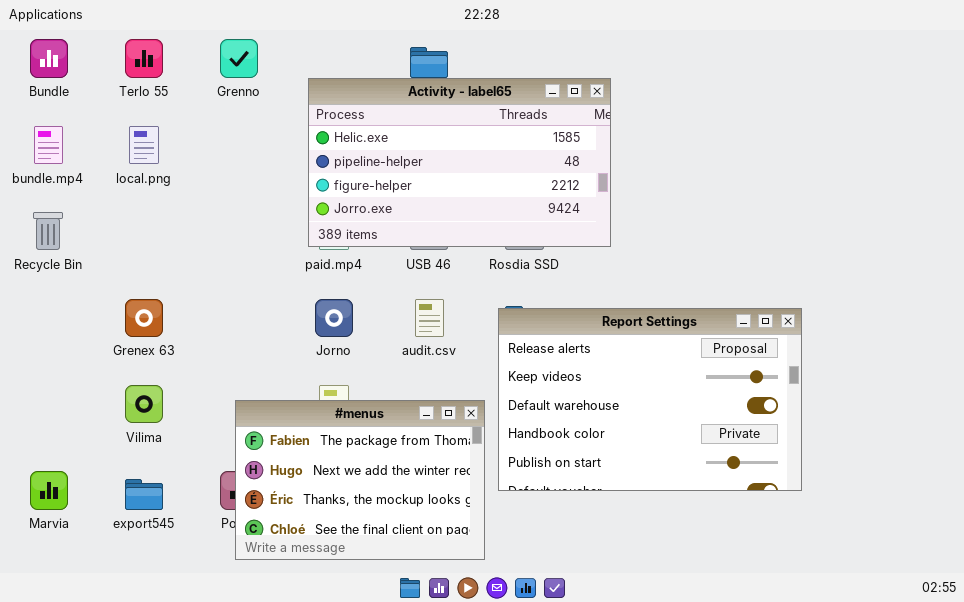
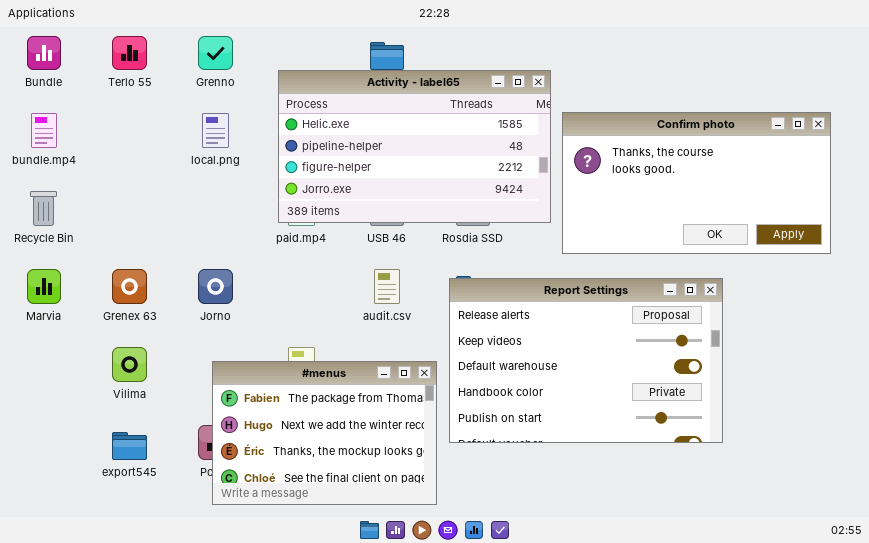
Confirm photo: none -> [562,112,831,254], opened
local.png: [129,126,159,164] -> [202,113,229,148], moved
Jorno: [315,299,353,337] -> [198,269,233,304], moved
Marvia: [30,471,68,510] -> [27,269,61,304], moved

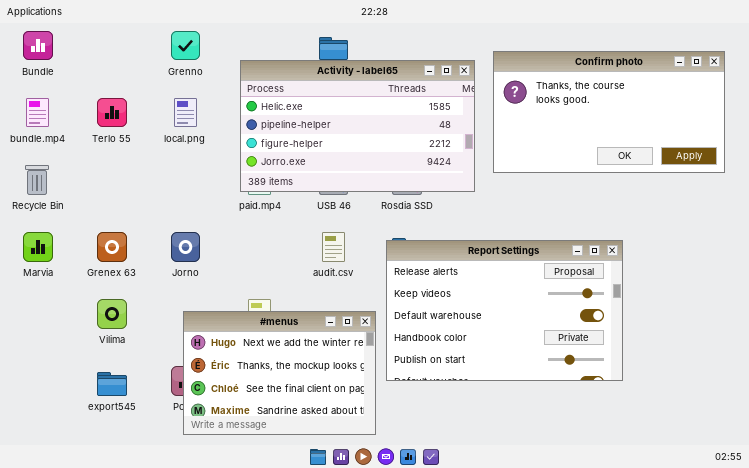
Terlo 55: [112,36,147,70] -> [97,98,127,127], moved
Confirm photo: [562,112,831,254] -> [493,51,725,173], moved
#menus: [212,361,437,505] -> [183,311,376,435], scrolled down 1 row

